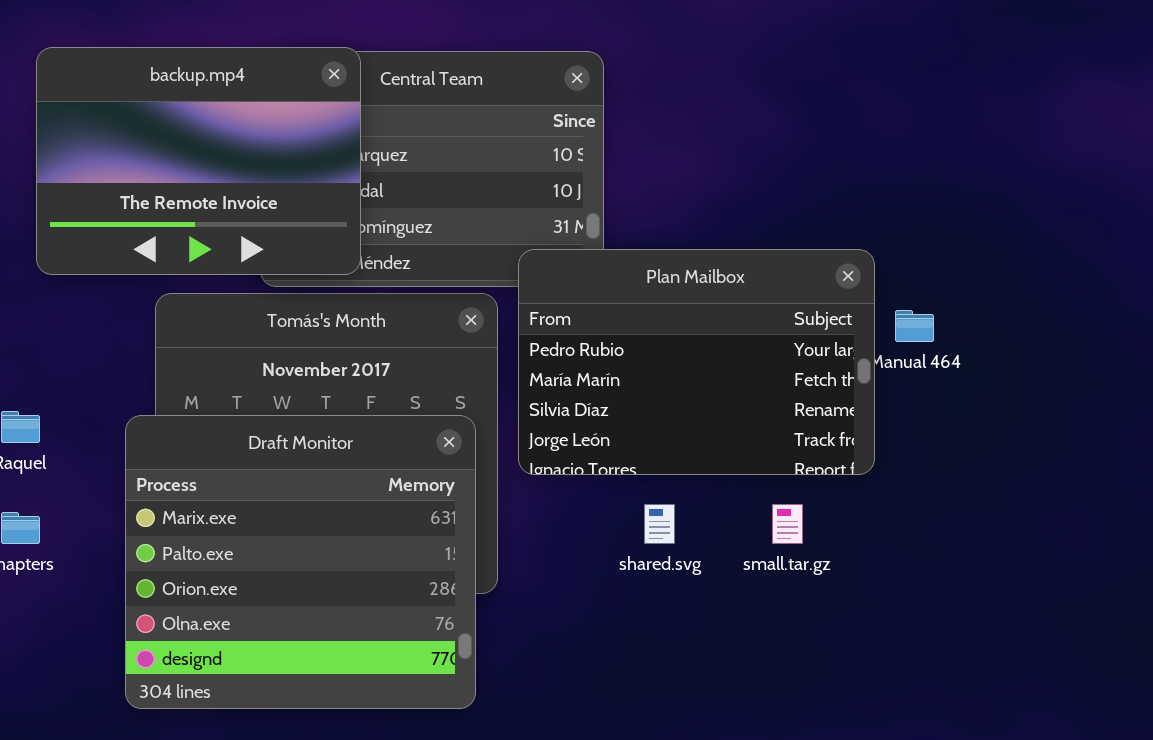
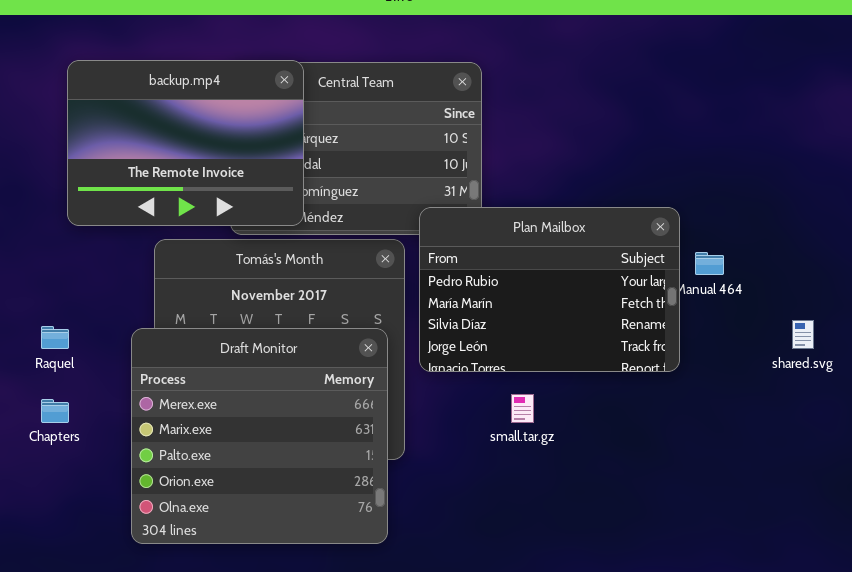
Draft Monitor: [125,415,476,709] -> [131,328,388,544], scrolled up 1 row
shared.svg: [644,504,675,544] -> [792,320,814,349], moved
small.tar.gz: [772,504,803,544] -> [511,394,534,423], moved

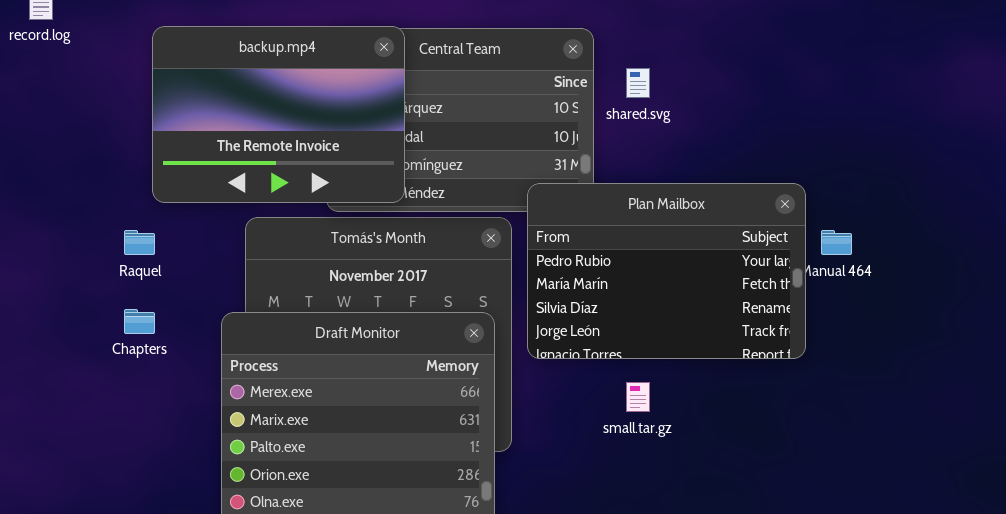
shared.svg: [792,320,814,349] -> [626,68,650,98], moved
Raquel: [41,326,69,349] -> [124,230,155,255], moved
Chapters: [41,399,69,423] -> [124,309,155,334], moved

